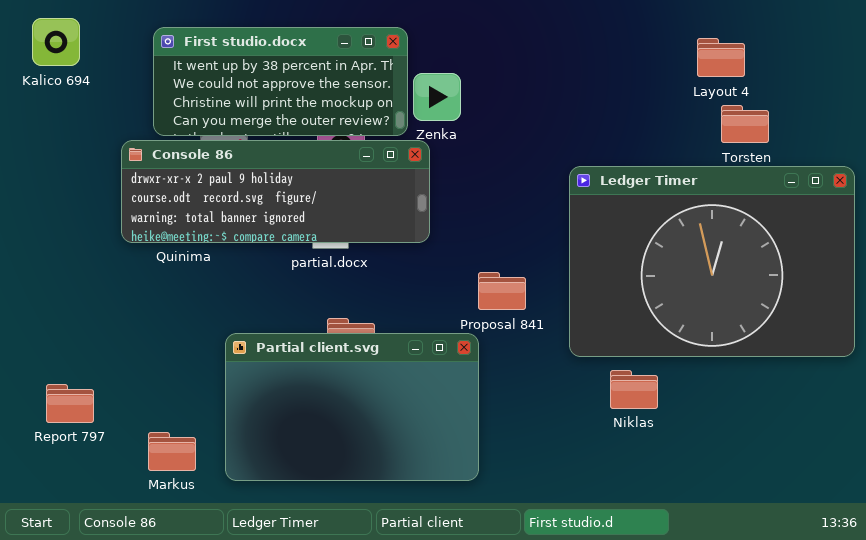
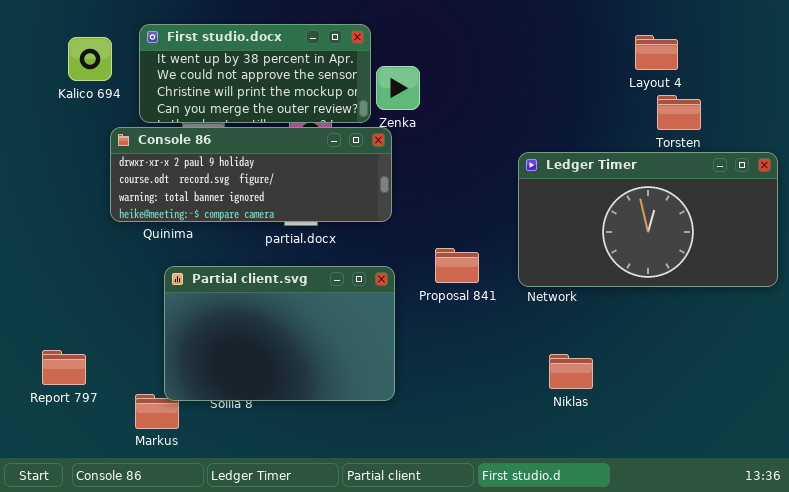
Kalico 694: [32,18,80,66] -> [68,37,112,81], moved
Ledger Timer: [569,166,855,357] -> [518,152,778,287], resized
Partial client.svg: [225,333,479,481] -> [164,266,395,401], moved
Niklas: [610,370,658,409] -> [549,354,593,389], moved

